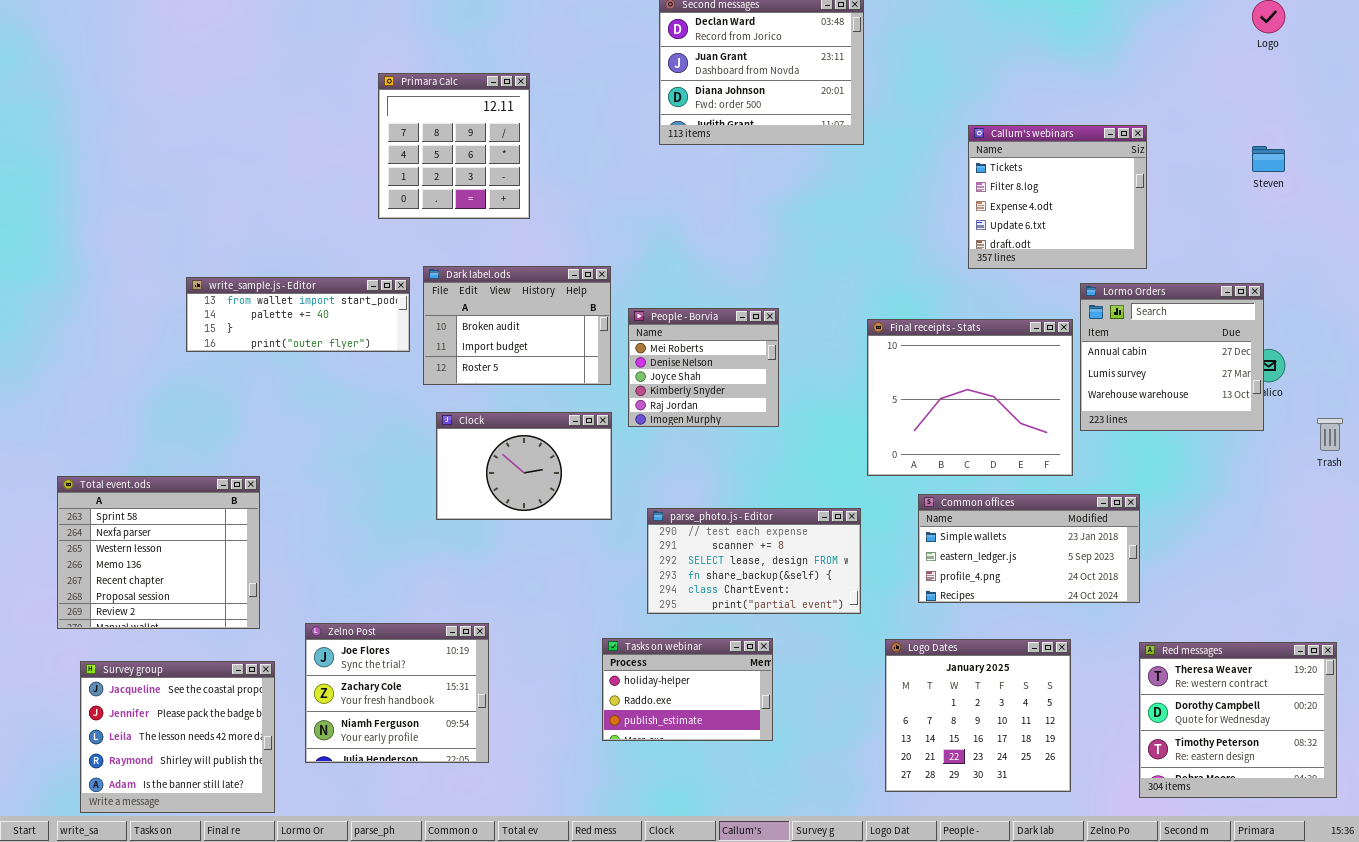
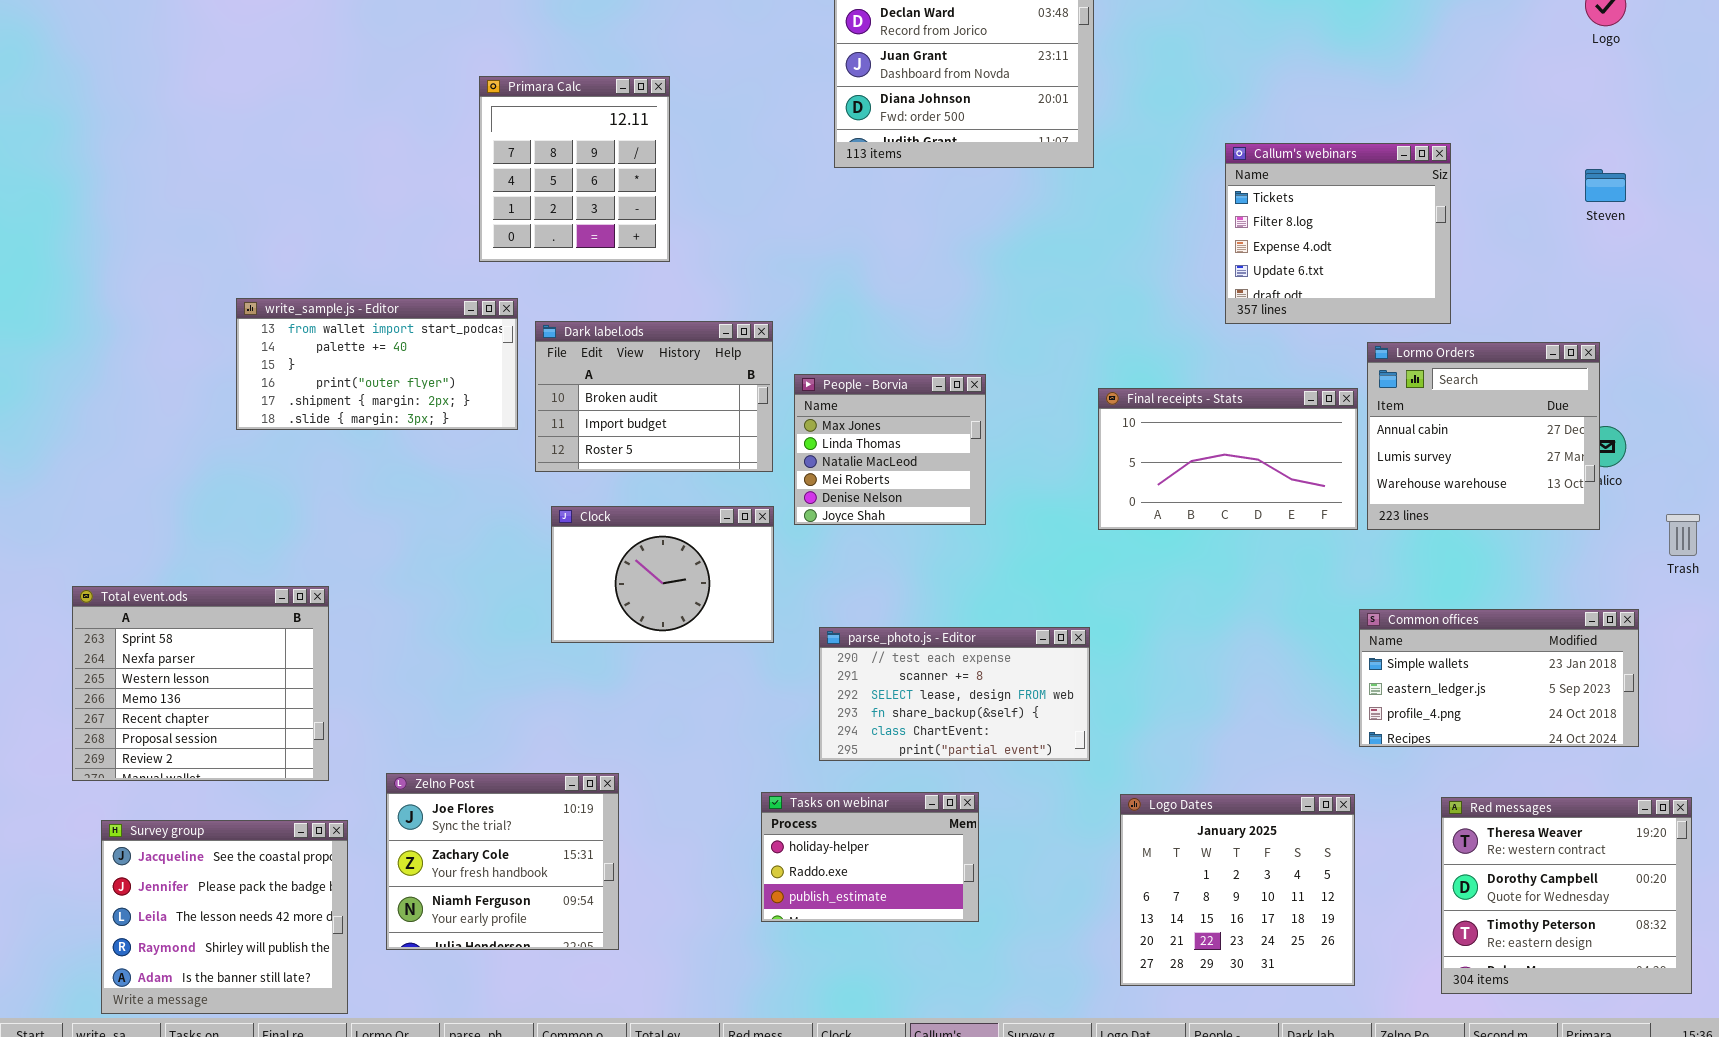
write_sample.js - Editor: [186,277,410,352] -> [236,298,518,430], resized
People - Borvia: [628,308,779,427] -> [794,374,986,525], scrolled up 3 rows
Final receipts - Stats: [867,319,1073,476] -> [1098,388,1358,530], resized
Common offices: [918,494,1140,603] -> [1359,609,1639,747], moved

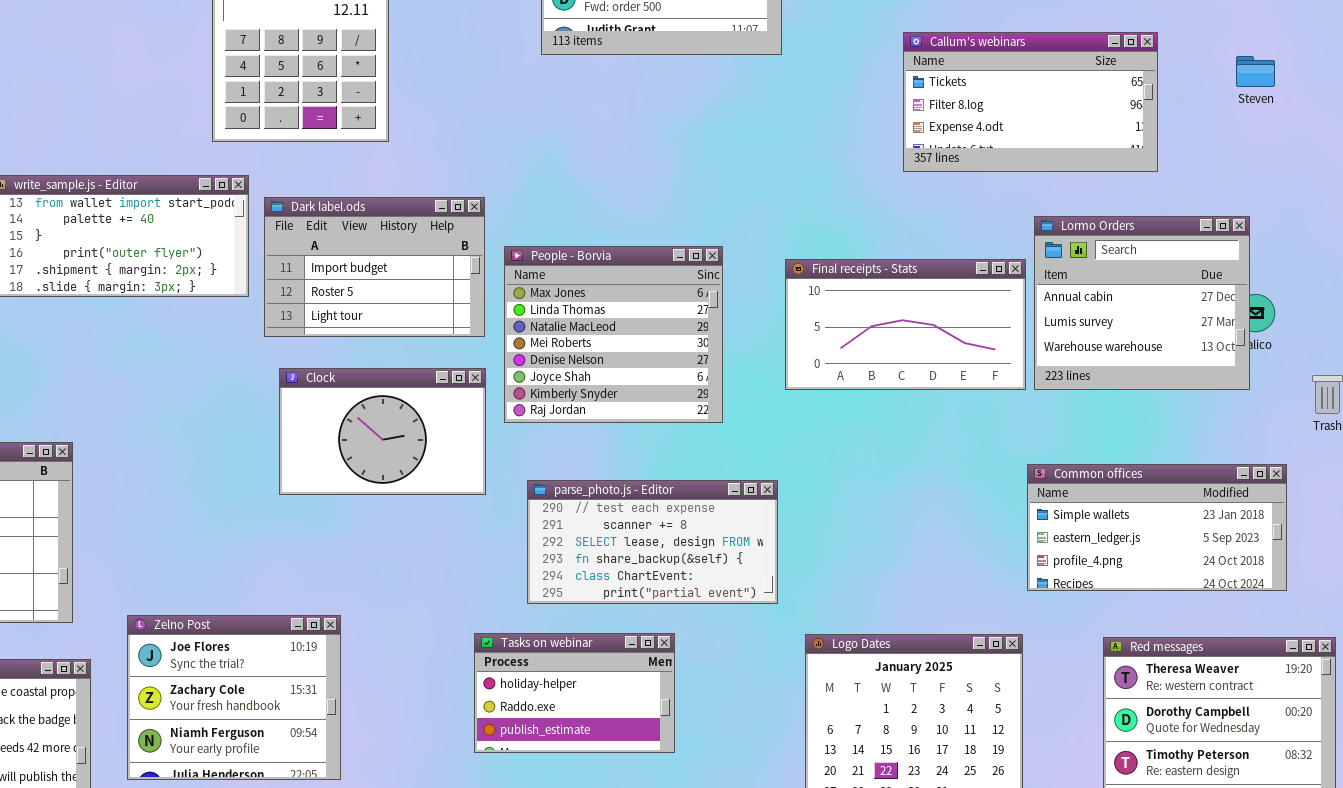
Callum's webinars: [1225,143,1451,324] -> [903,32,1158,172], resized
Dark label.ods: [535,321,773,472] -> [264,197,485,337], scrolled down 1 row
People - Borvia: [794,374,986,525] -> [504,246,723,423], resized

